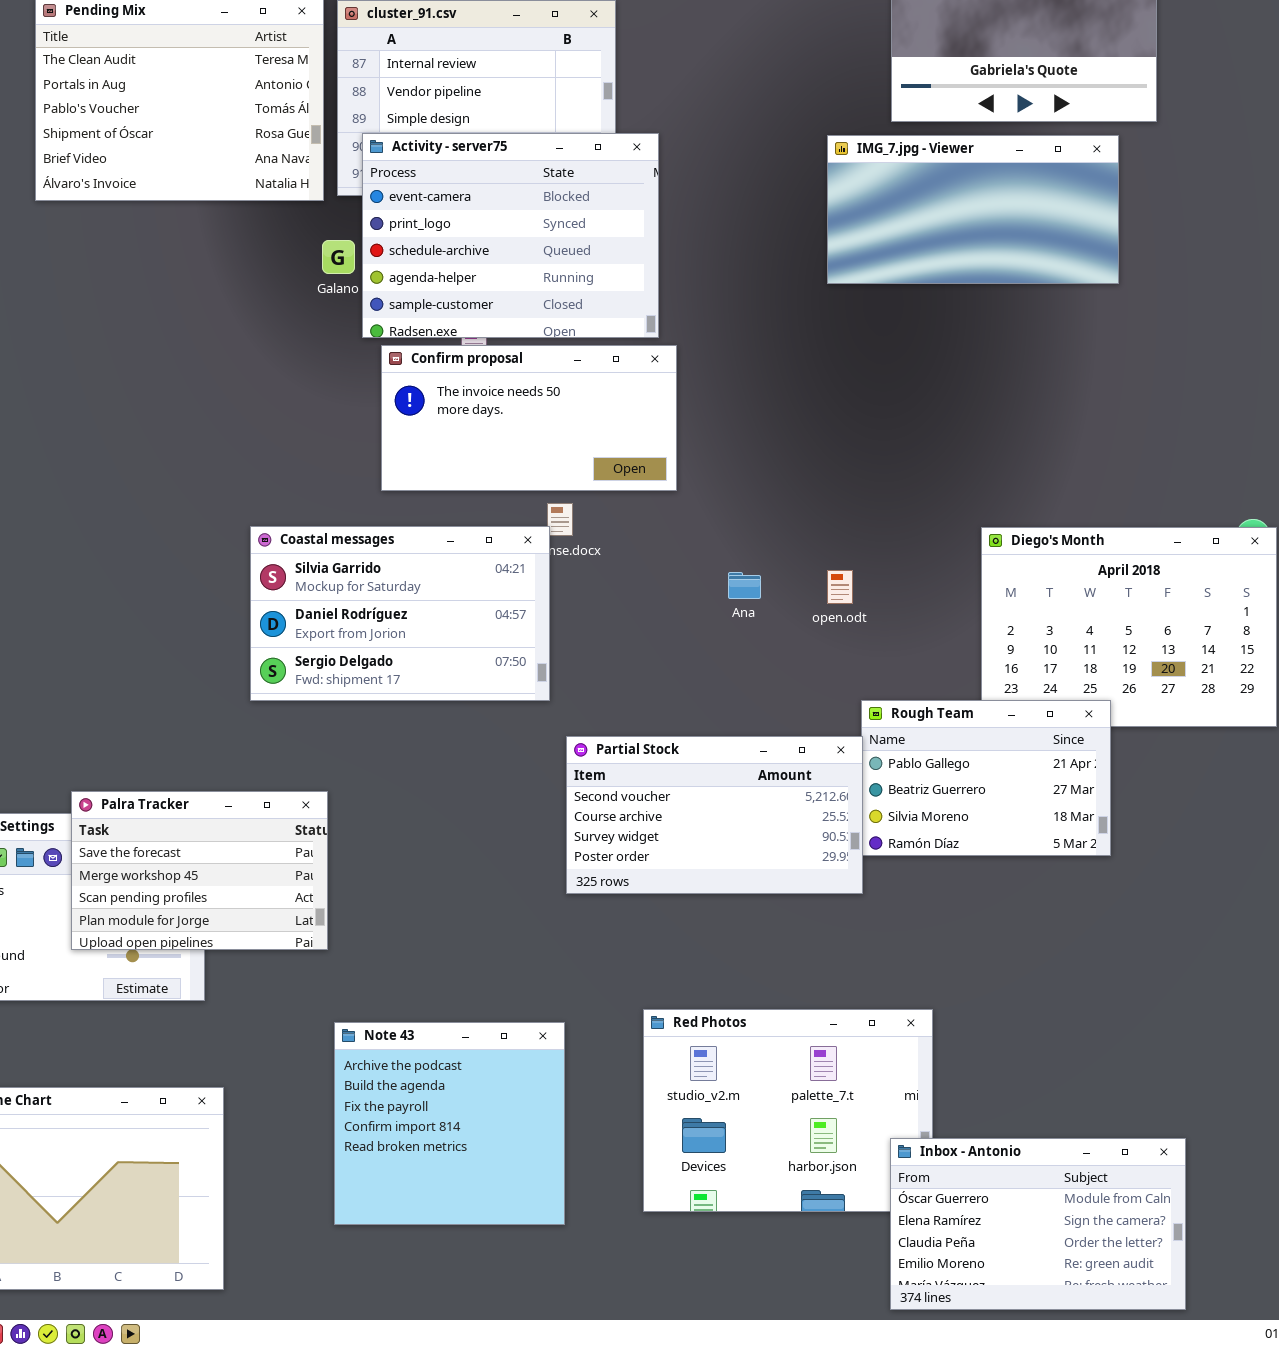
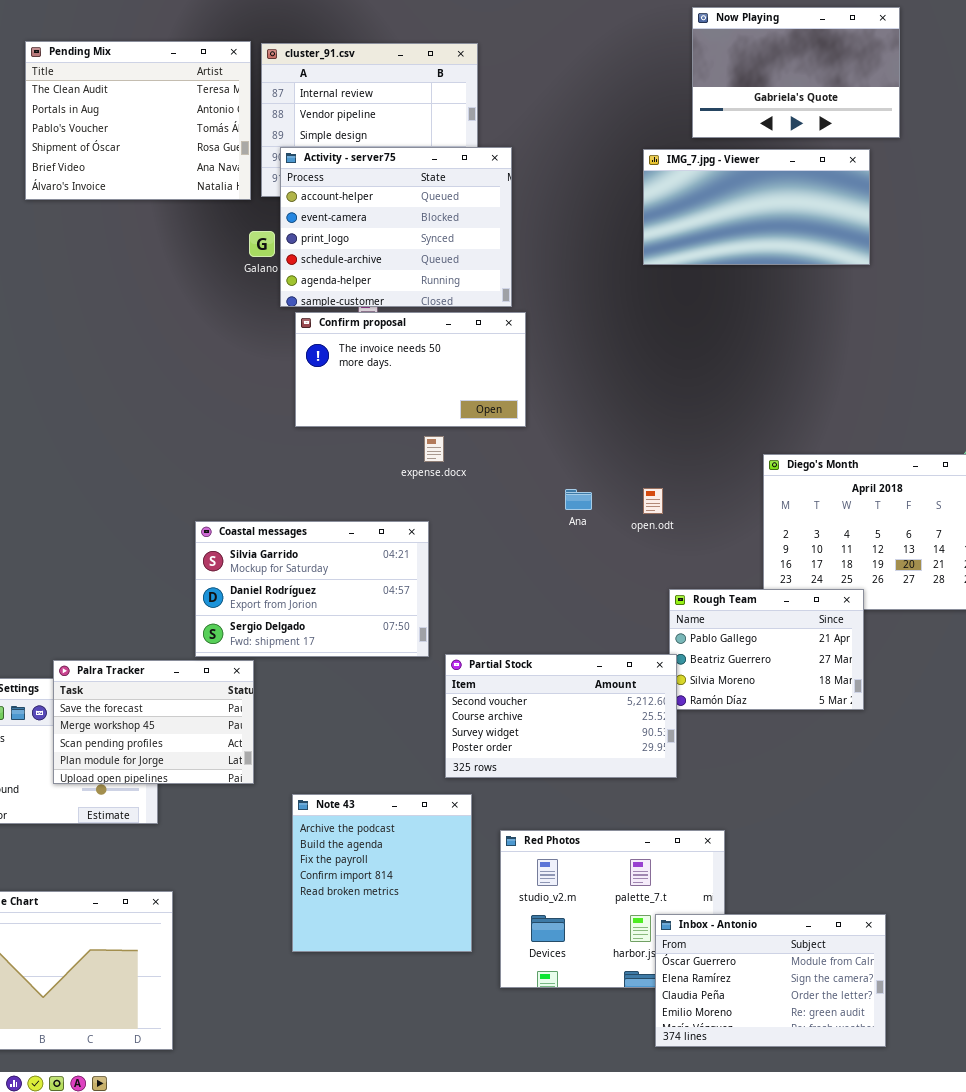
Activity - server75: [362,133,659,338] -> [280,147,512,307], scrolled up 1 row
Coastal messages: [250,526,550,701] -> [195,521,429,657], moved
Partial Stock: [566,736,863,894] -> [445,654,677,778], moved
Note 43: [334,1022,565,1225] -> [292,794,472,952], moved
Inbox - Antonio: [890,1138,1186,1310] -> [655,914,886,1047], moved

